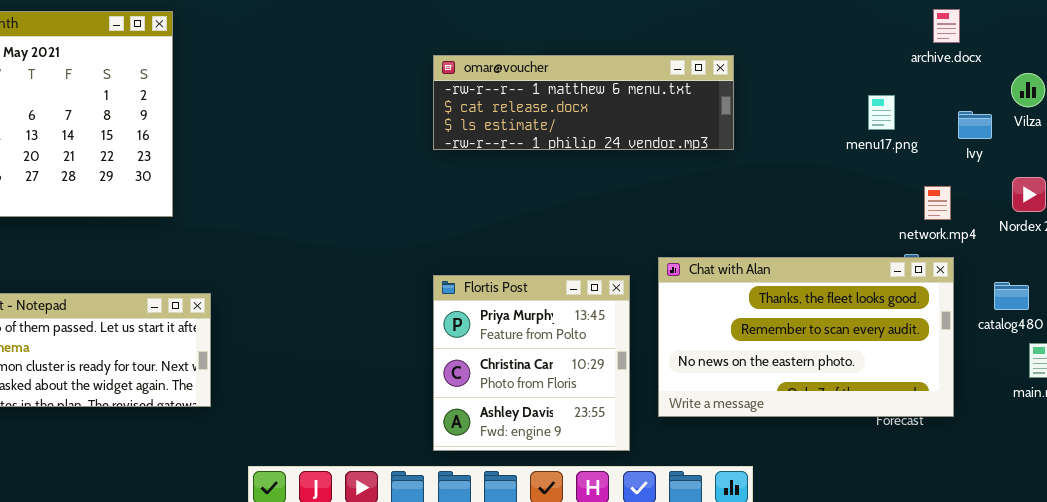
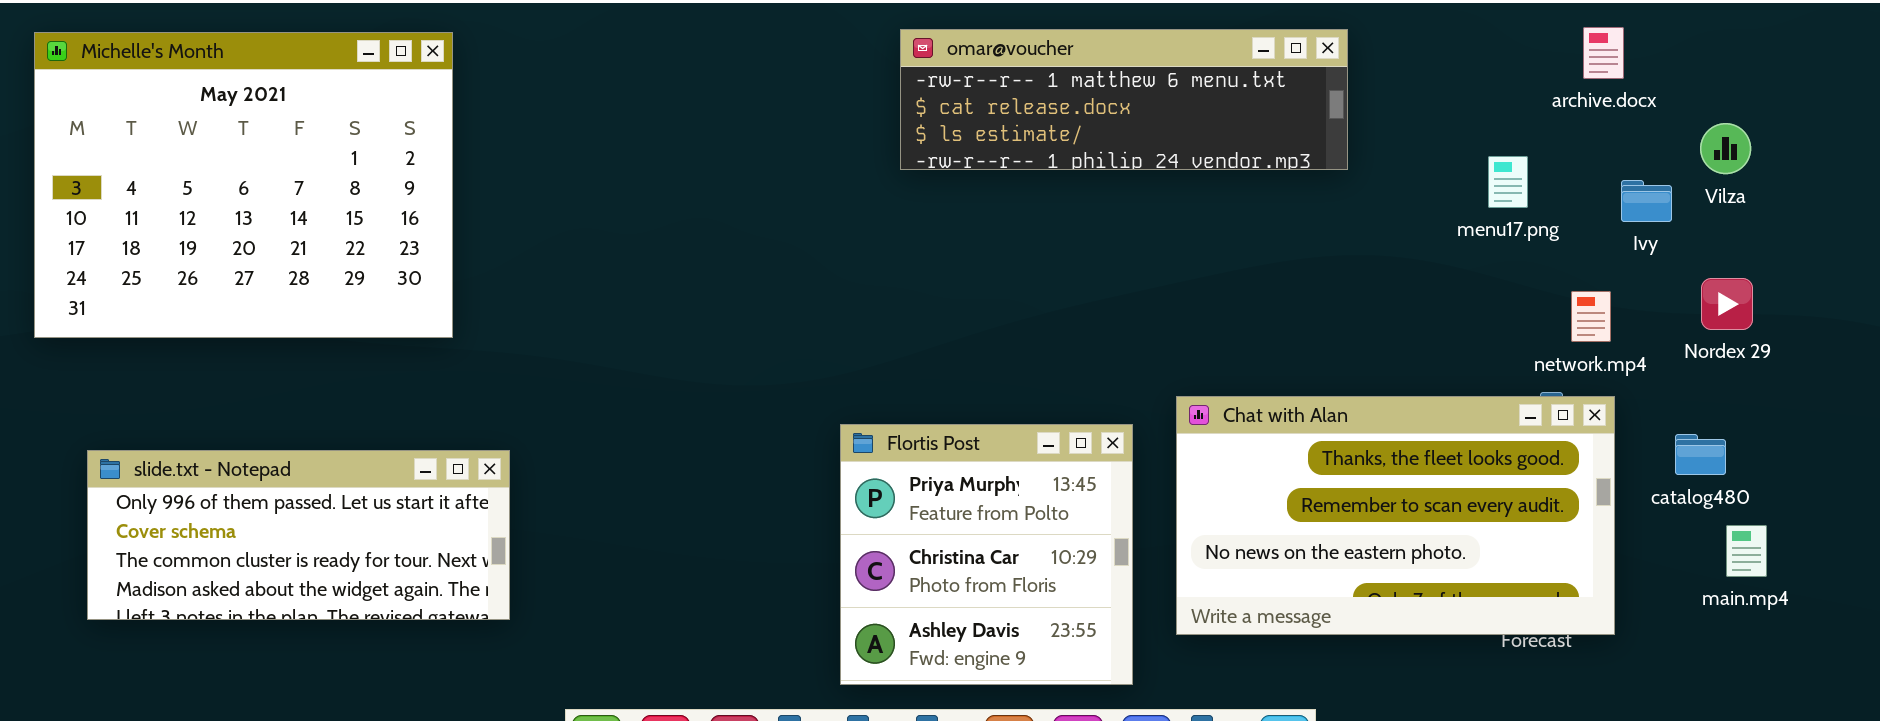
omar@voucher: [433,55,734,150] -> [900,29,1348,170], moved

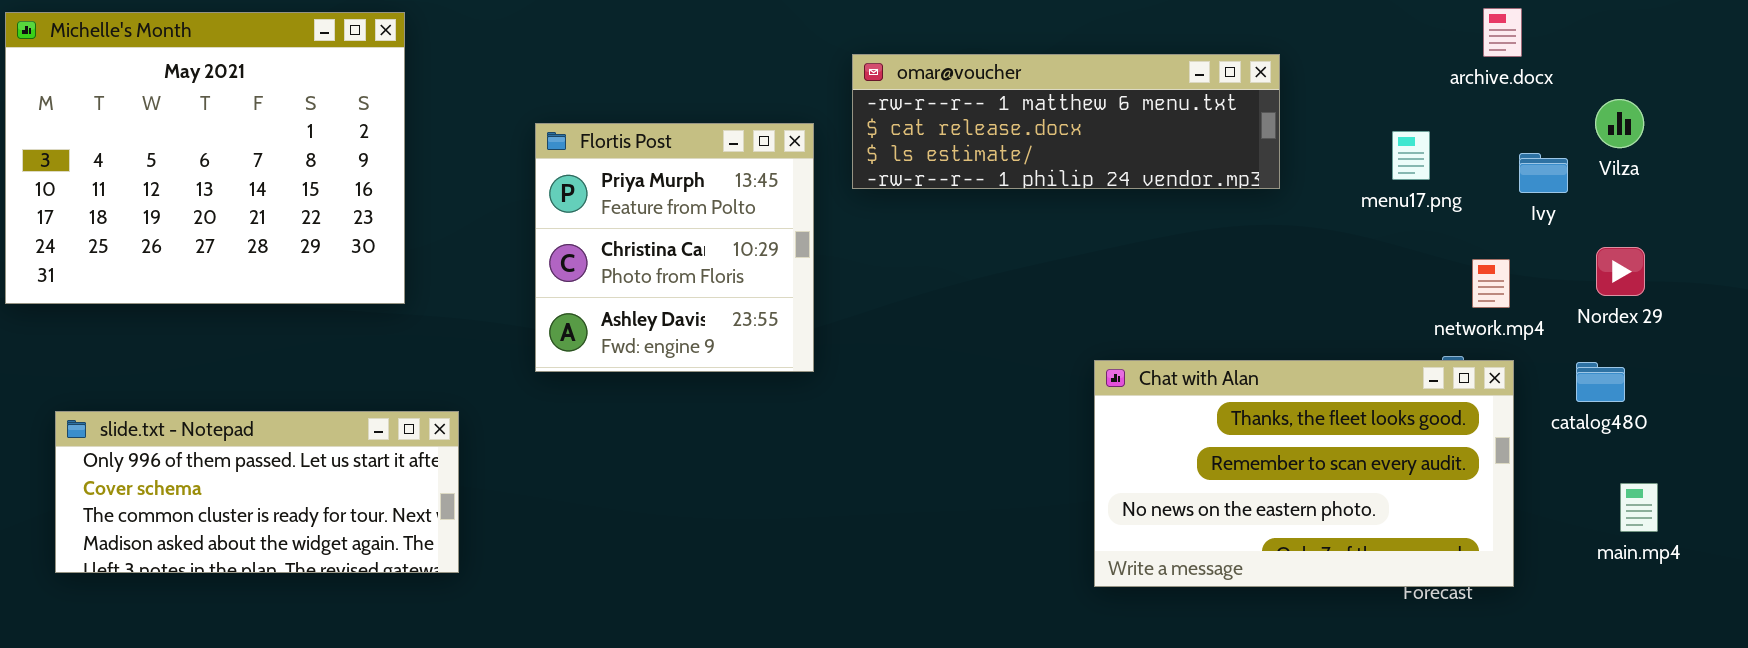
omar@voucher: [900,29,1348,170] -> [852,54,1280,189], moved
Flortis Post: [840,424,1133,685] -> [535,123,814,372], moved
catalog480: [1675,434,1726,475] -> [1576,362,1625,402], moved

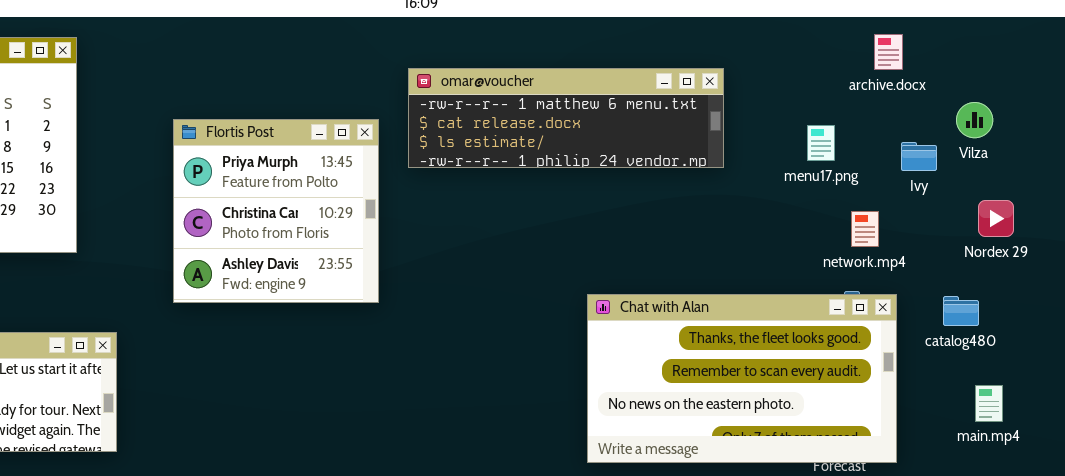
Nordex 29: [1596,247,1645,296] -> [978,200,1014,237], moved
network.mp4: [1472,259,1510,308] -> [851,211,879,247], moved

